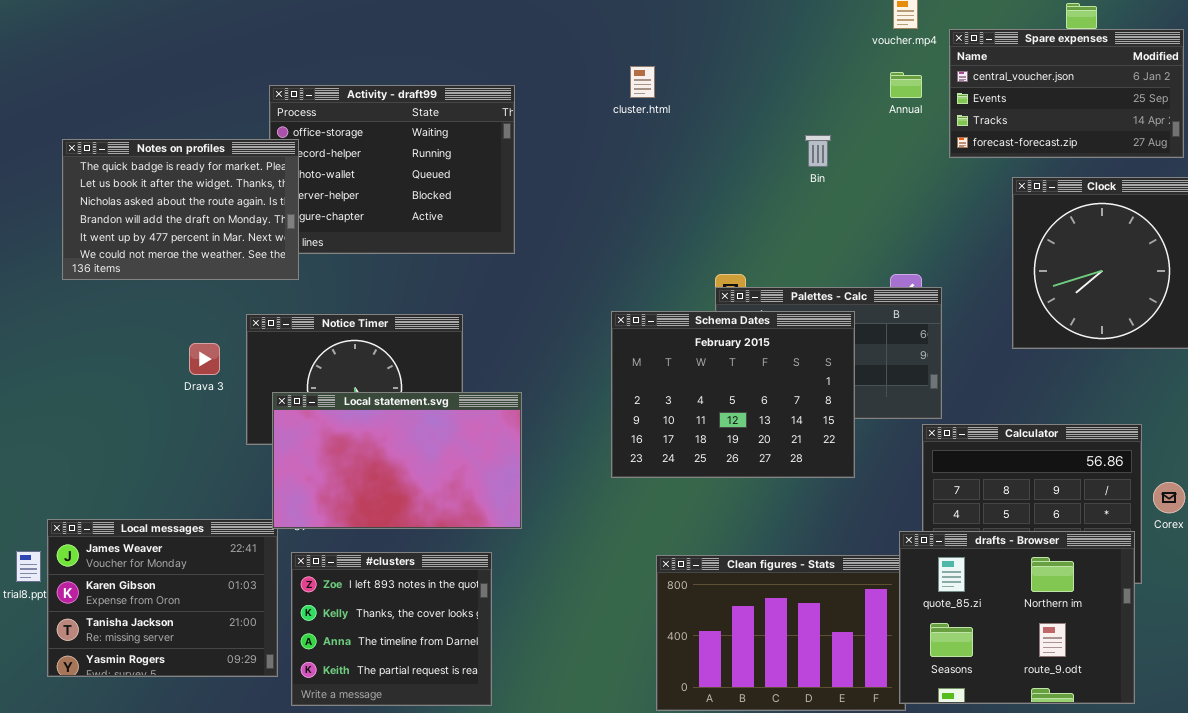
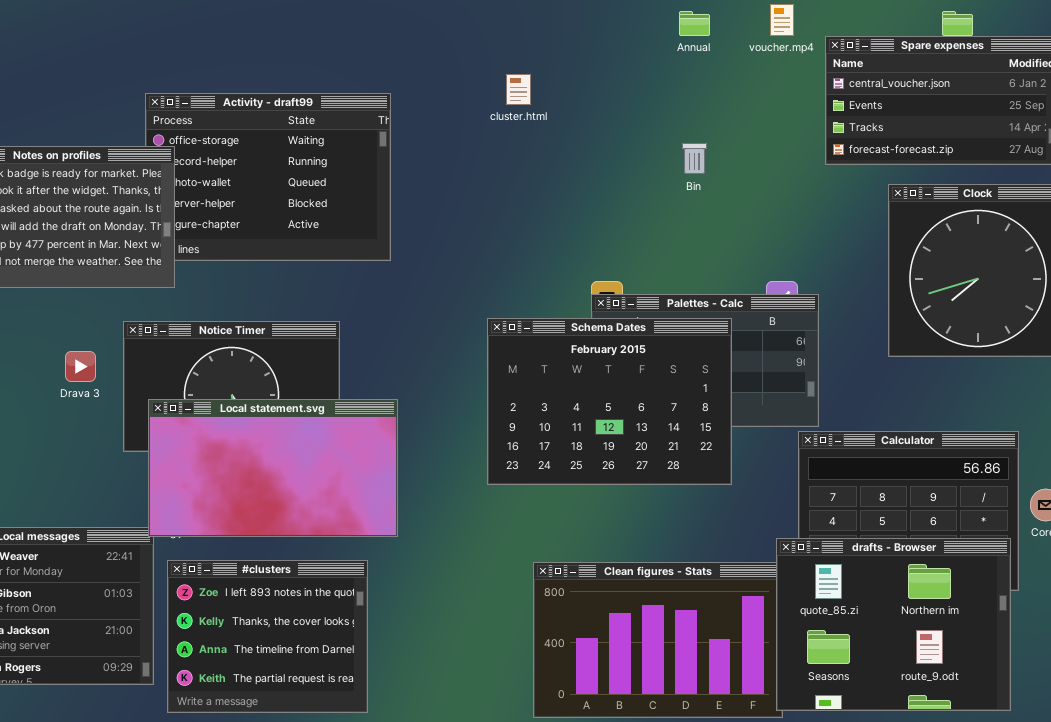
Annual: [890,72,922,98] -> [679,11,710,36], moved

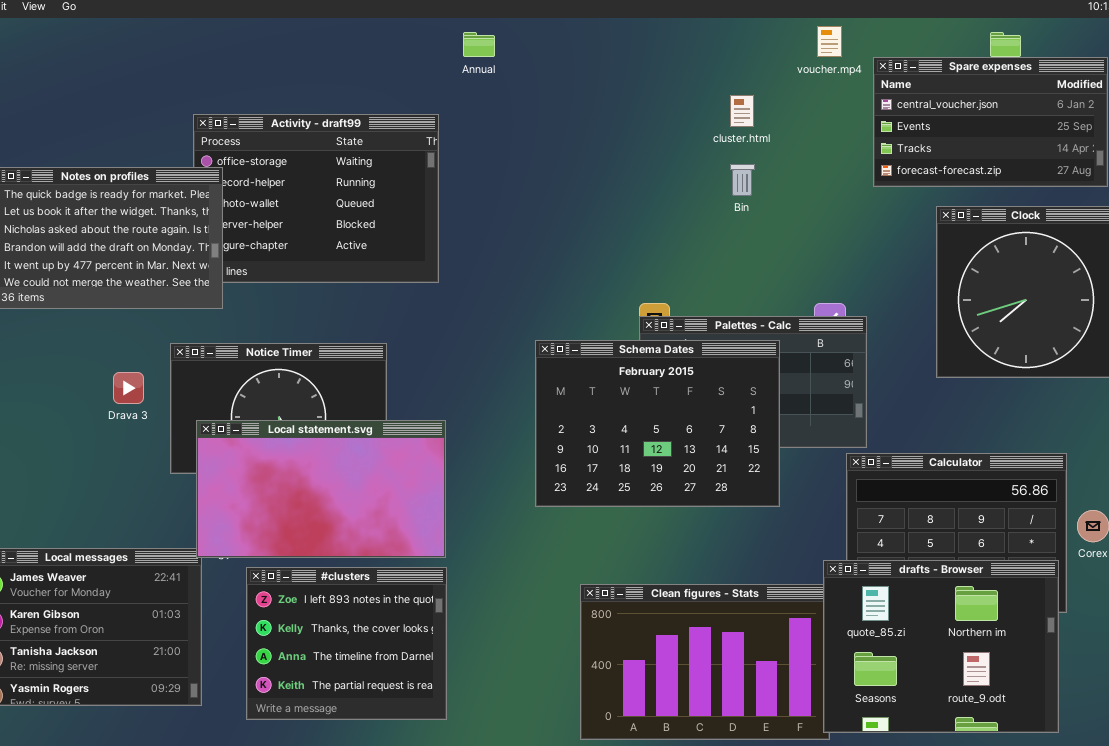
Annual: [679,11,710,36] -> [463,32,495,57], moved
cluster.html: [506,74,531,105] -> [730,95,754,127], moved
#clusters: [167,560,368,713] -> [246,567,447,720], moved

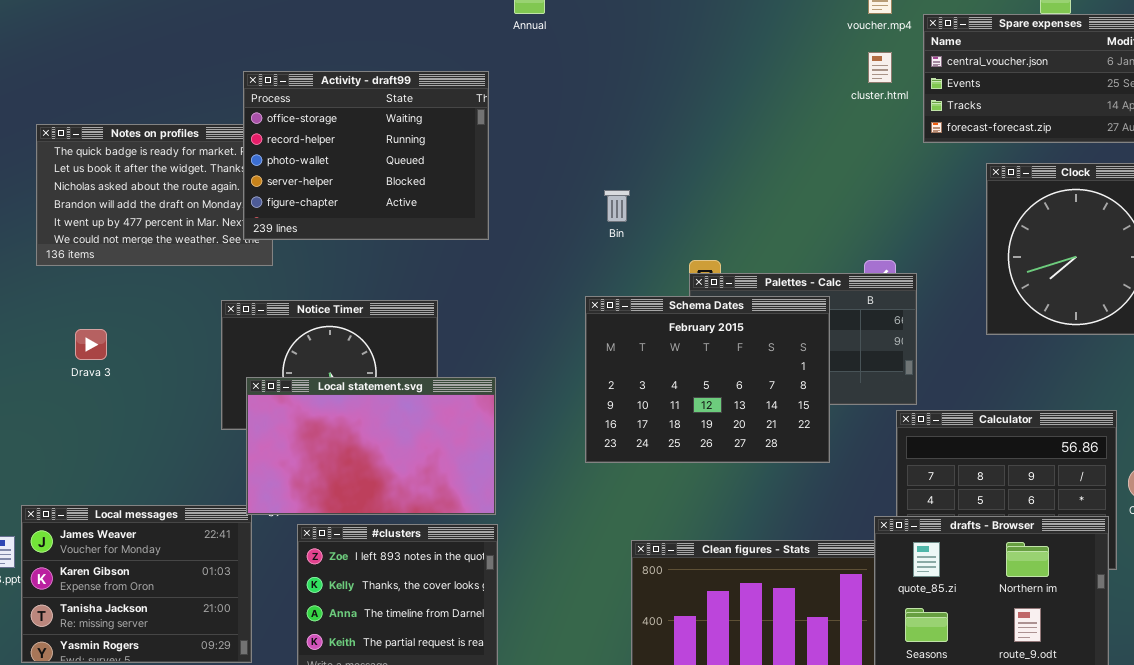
cluster.html: [730,95,754,127] -> [868,52,892,83], moved
Activity - draft99: [193,114,439,283] -> [243,71,489,240], raised
Bin: [730,164,755,196] -> [604,190,630,222], moved
Drava 3: [113,372,144,404] -> [75,329,107,360], moved

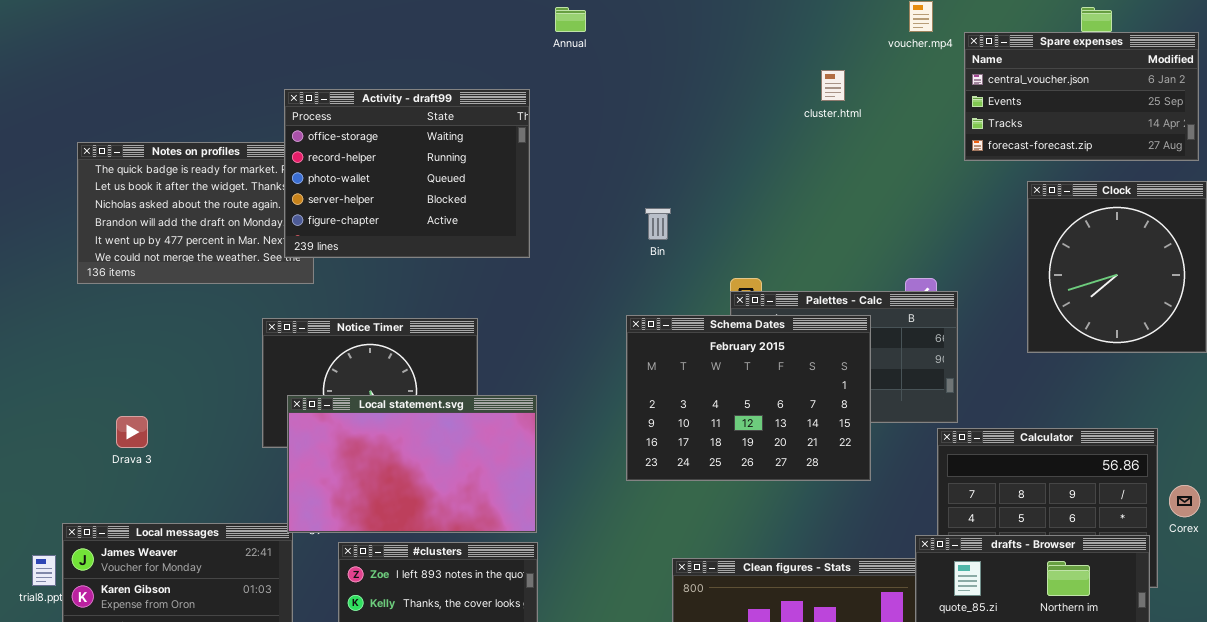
cluster.html: [868,52,892,83] -> [821,70,845,101], moved
Drava 3: [75,329,107,360] -> [116,416,148,448], moved

